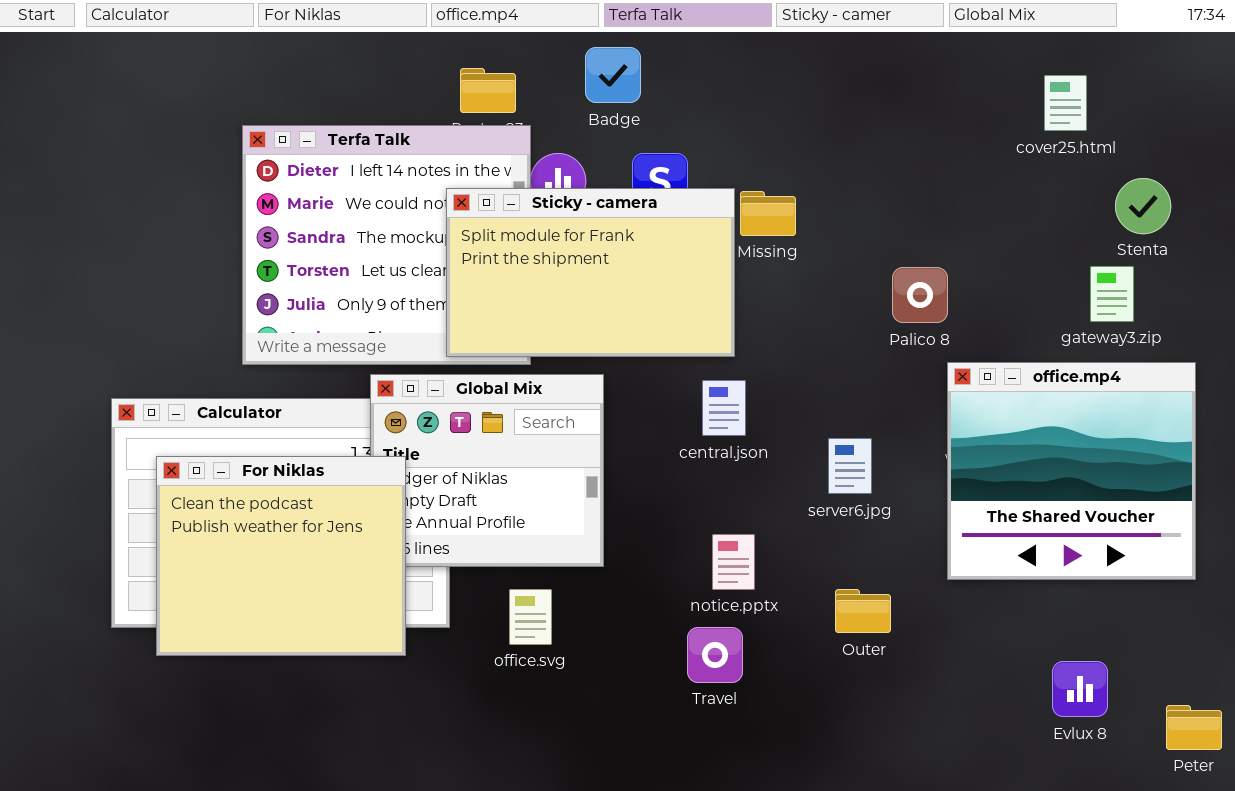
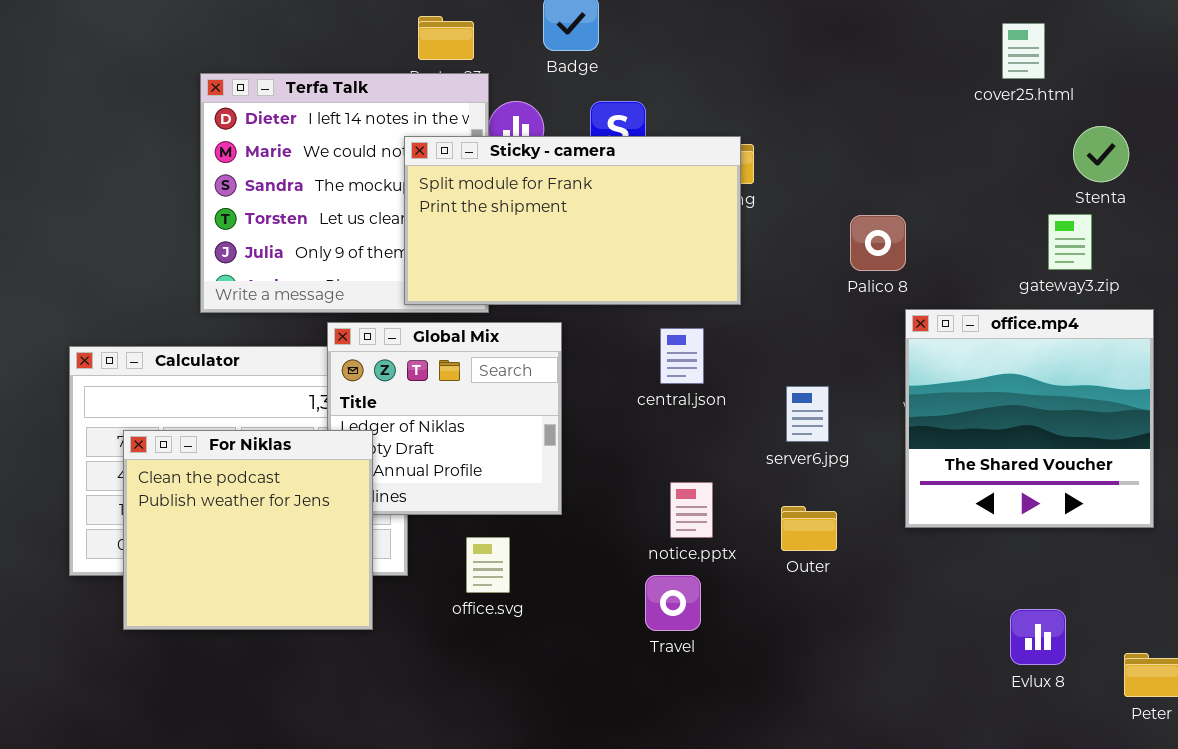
Sticky - camera: [446,188,735,357] -> [404,136,741,305], resized
For Niklas: [156,456,406,656] -> [123,430,373,630], moved
Outer: [835,589,891,633] -> [781,506,837,551], moved

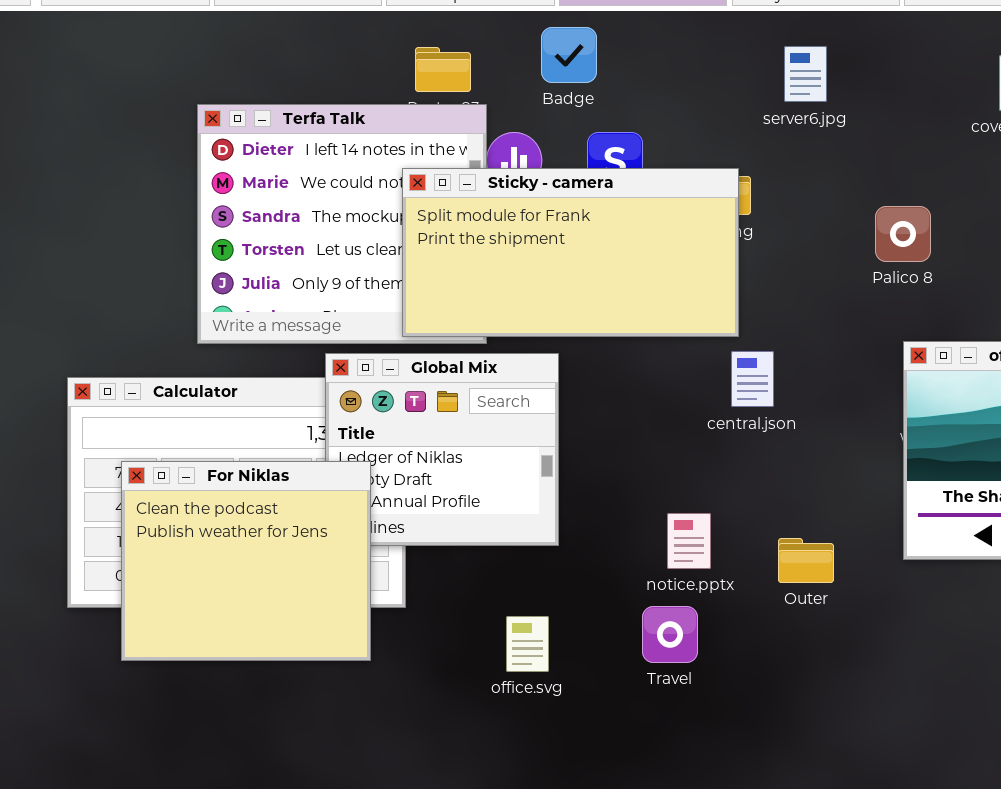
Palico 8: [850,215,906,271] -> [875,206,931,262], moved
central.json: [660,328,704,384] -> [731,351,774,407], moved
server6.jpg: [786,386,829,442] -> [784,46,827,102], moved
office.svg: [466,537,510,593] -> [506,616,549,672], moved

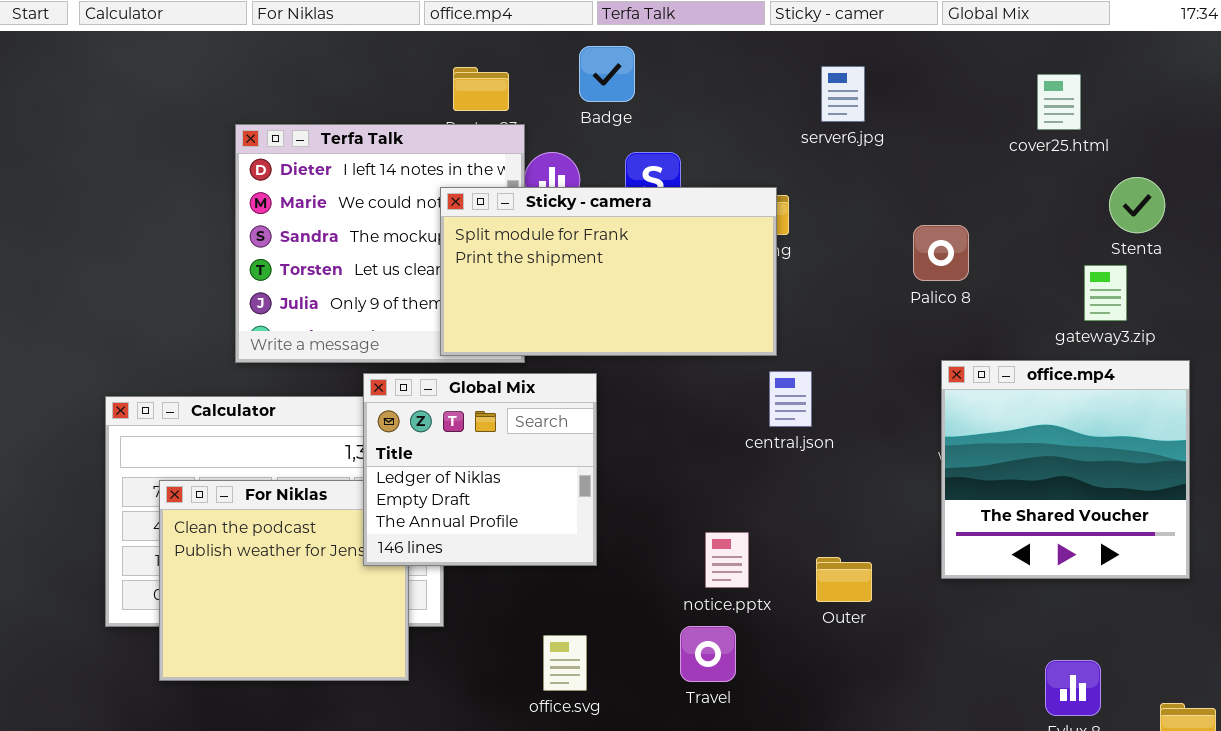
Global Mix: [325,353,559,546] -> [363,373,597,566], raised

